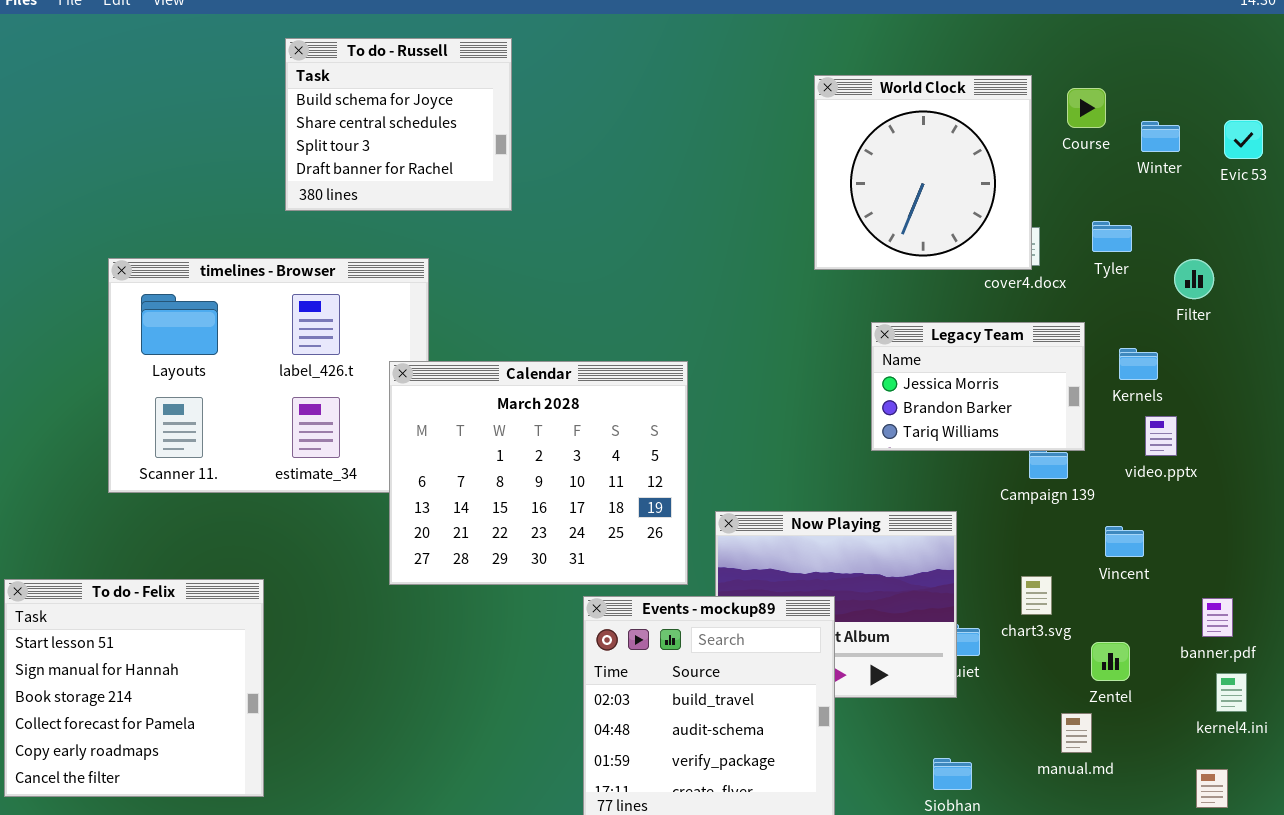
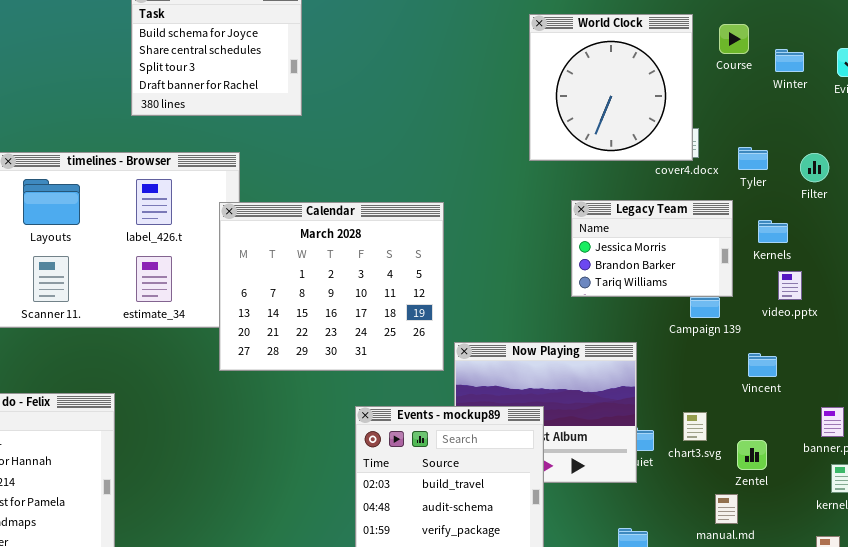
Tyler: [1092,221,1132,252] -> [738,147,768,170], moved
Calendar: [389,361,688,585] -> [219,202,444,371], moved
chart3.svg: [1021,576,1052,615] -> [683,412,707,441], moved

